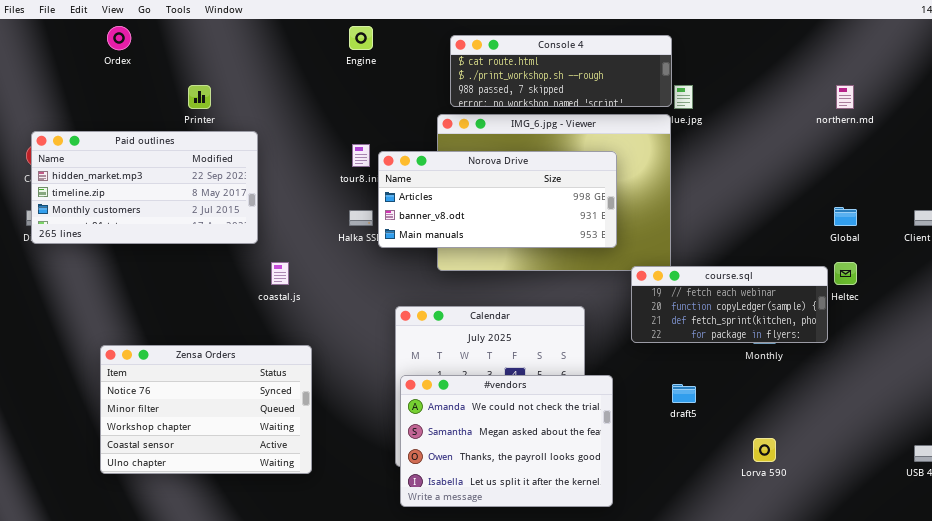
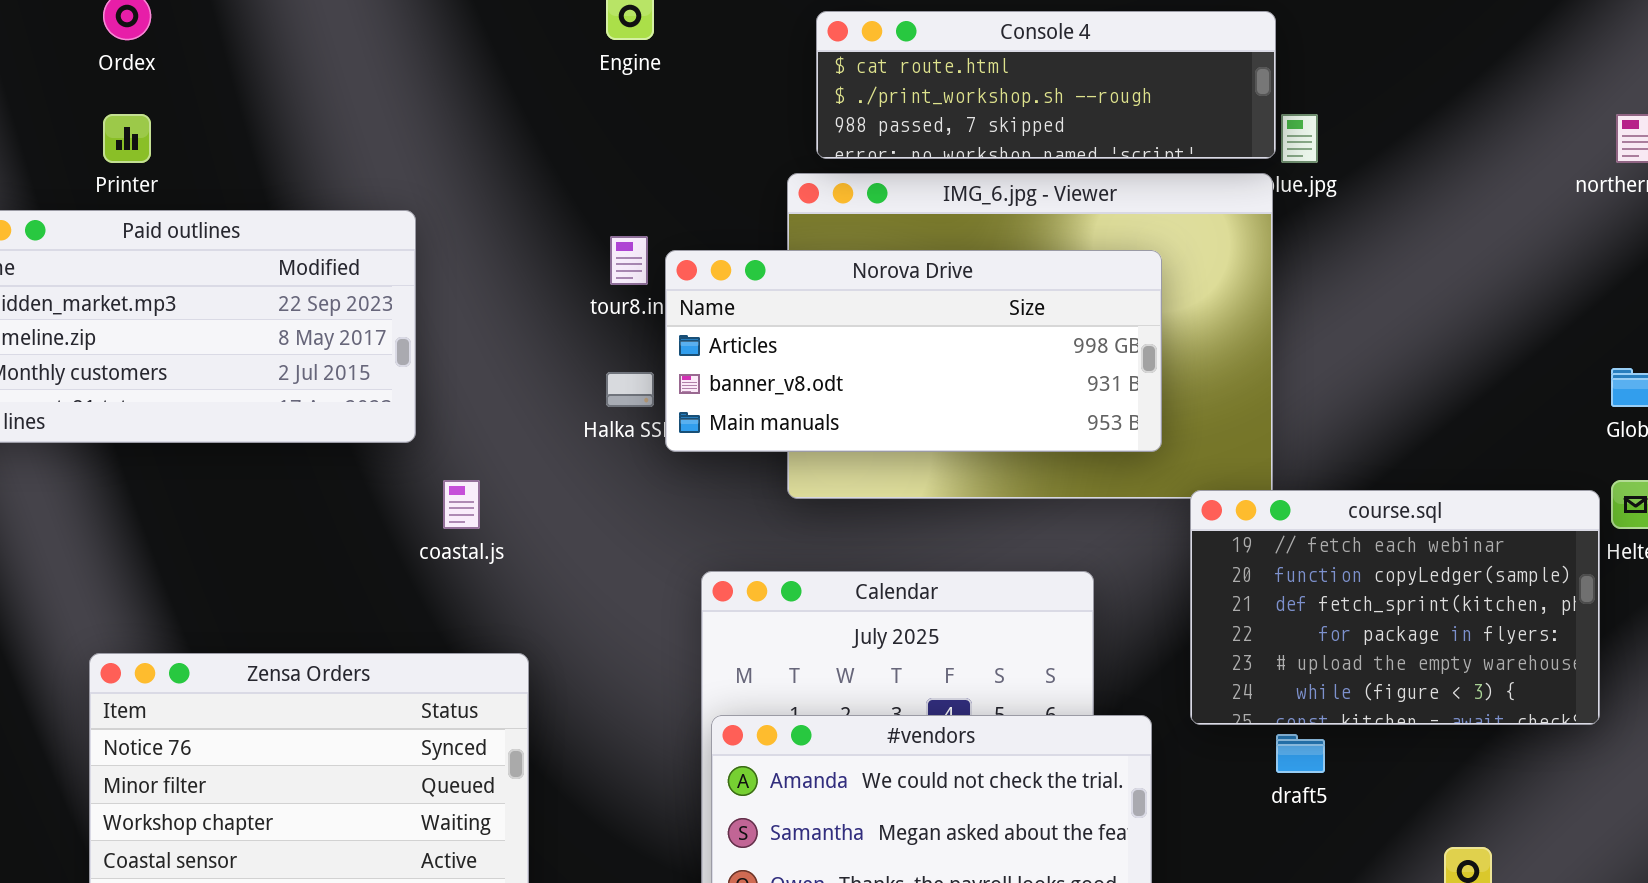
Printer: [188,85,211,109] -> [103,114,151,163], moved
course.sql: [631,266,828,343] -> [1190,490,1600,725], resized

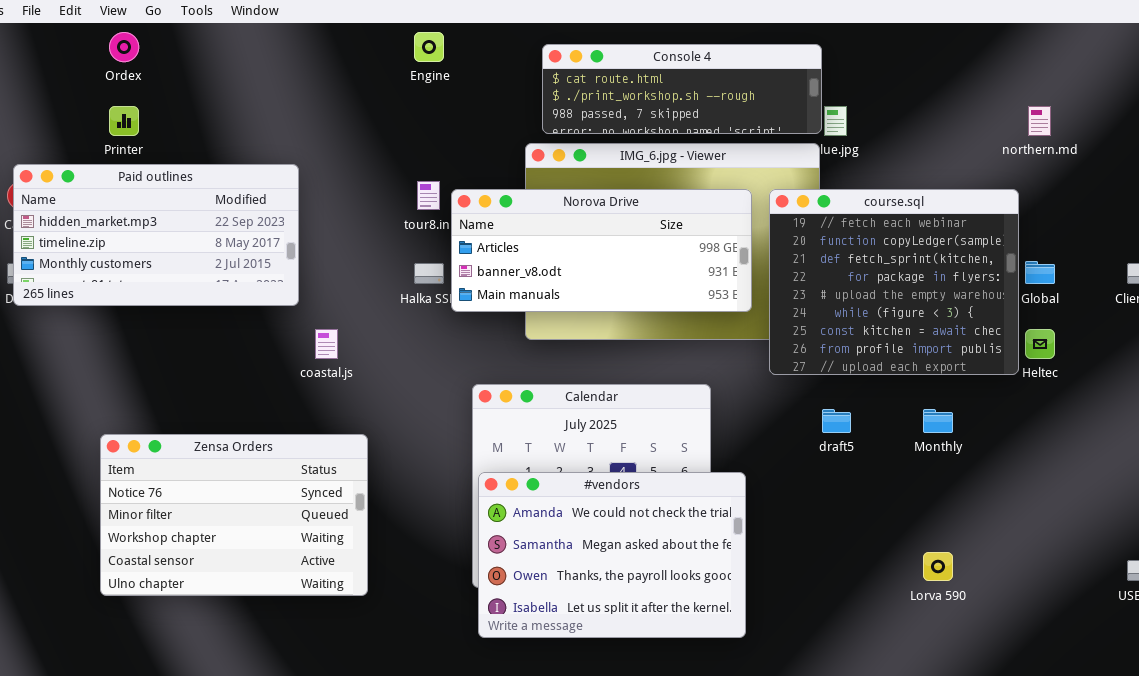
course.sql: [1190,490,1600,725] -> [769,189,1019,375], moved, resized
draft5: [1276,734,1325,773] -> [822,409,851,433], moved

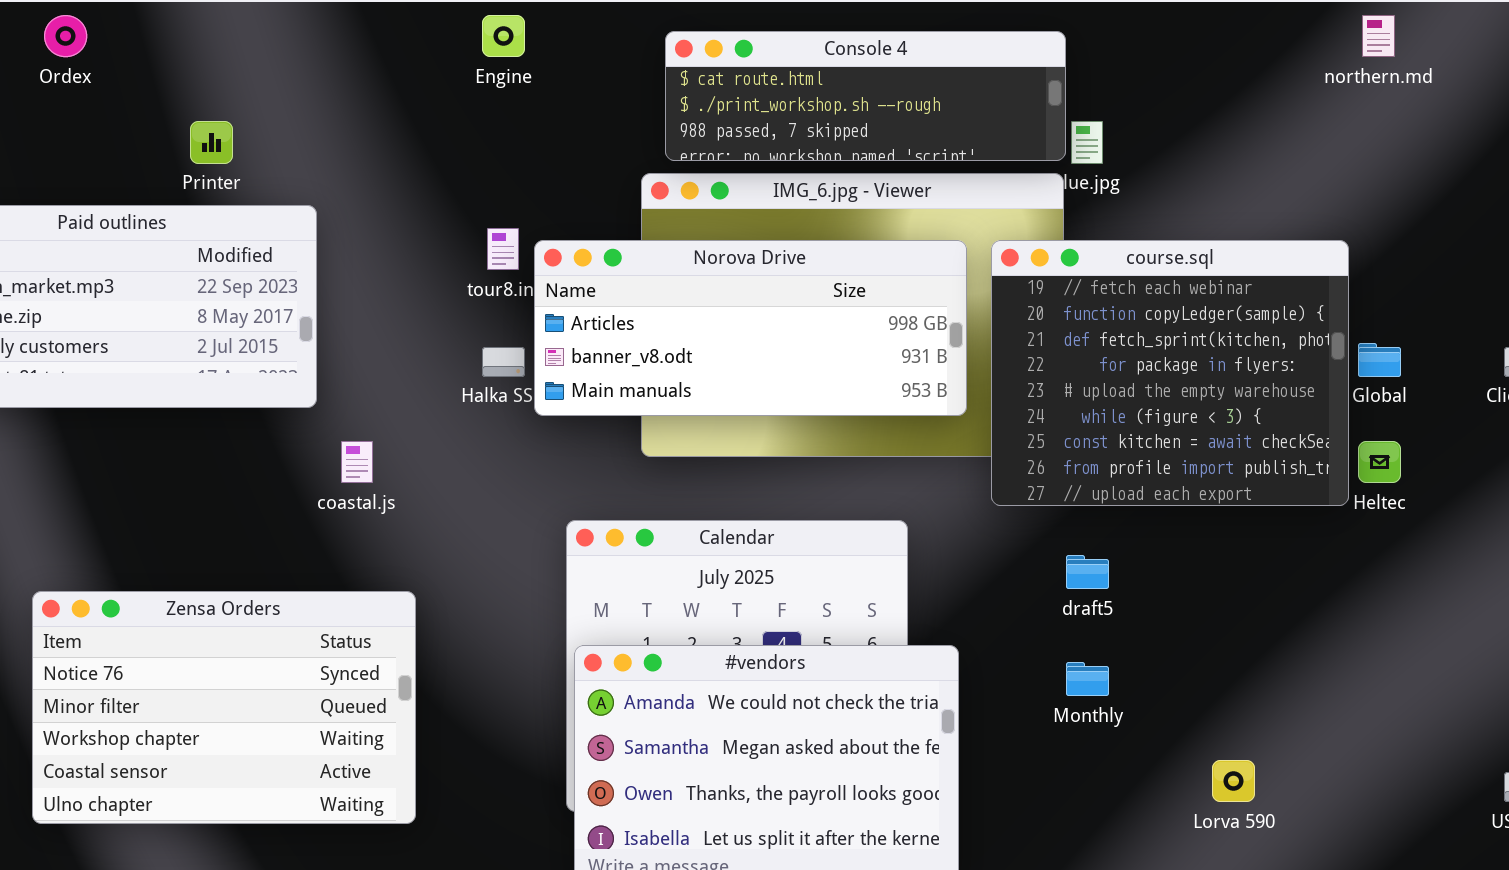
Printer: [109,106,139,136] -> [190,121,233,164], moved
northern.md: [1028,106,1051,136] -> [1362,15,1395,57], moved
Monthly: [923,409,953,433] -> [1066,662,1109,696], moved

